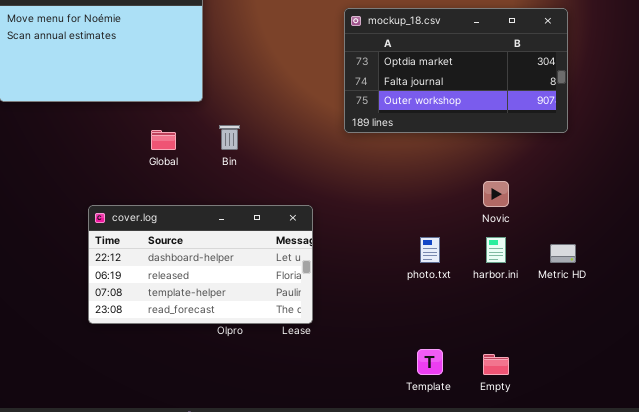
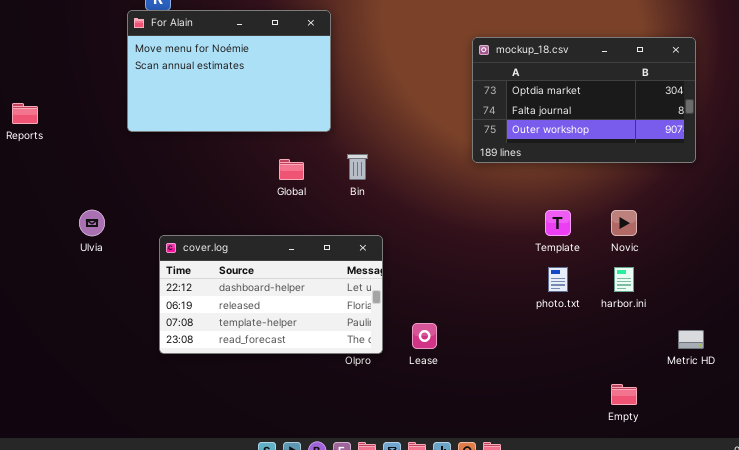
cover.log: [88,205,313,324] -> [159,235,383,354], moved
Metric HD: [550,244,576,263] -> [678,330,704,349], moved
Template: [417,349,443,375] -> [545,210,571,236], moved

